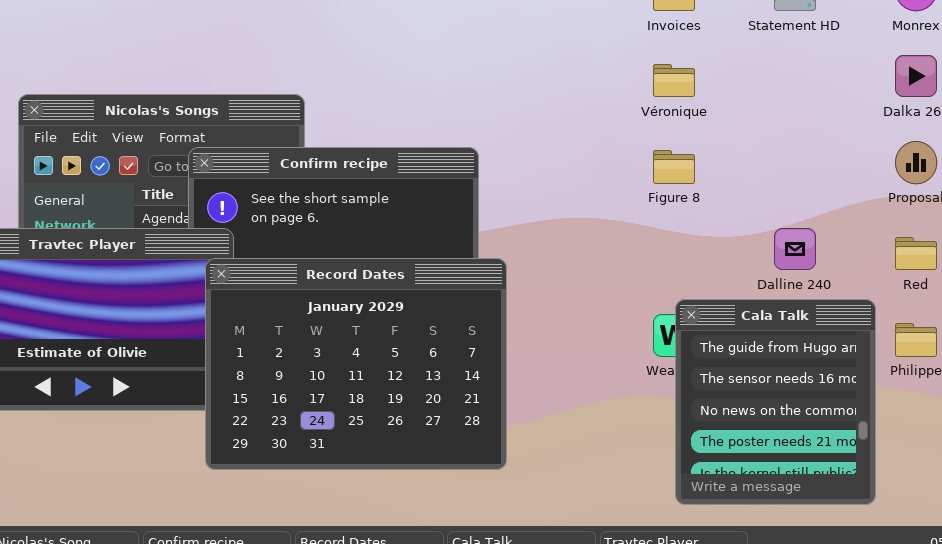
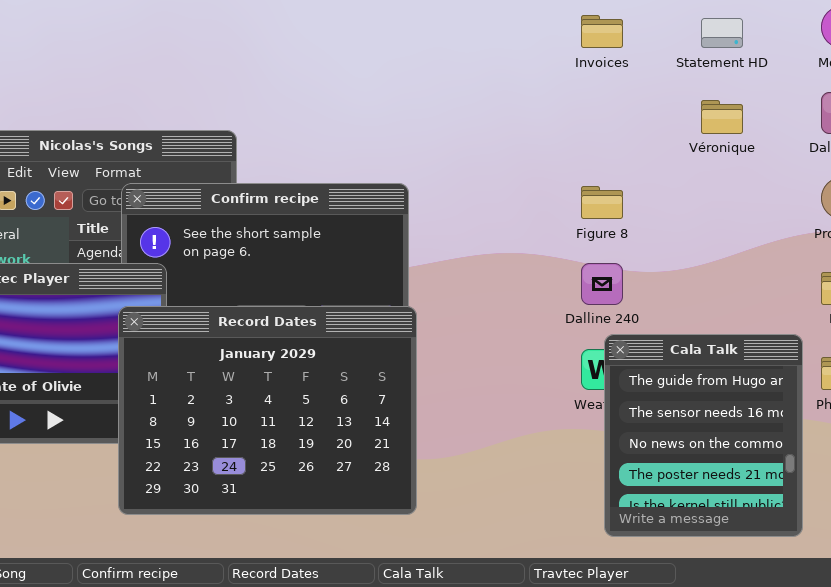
Véronique: [653,64,695,97] -> [701,100,743,134], moved
Dalline 240: [774,228,816,270] -> [581,263,623,305], moved
Record Dates: [205,258,507,470] -> [118,306,417,515], moved

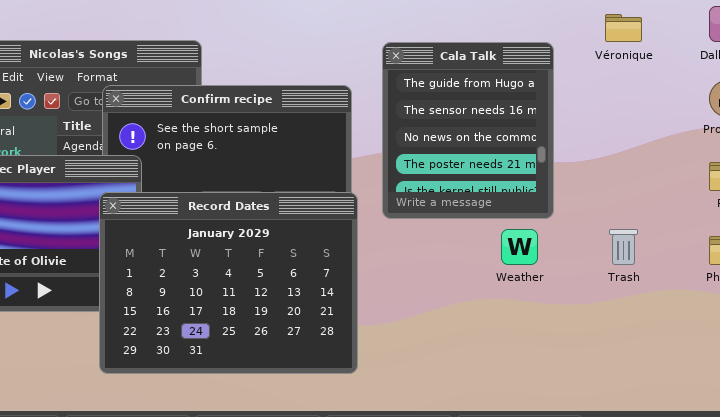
Cala Talk: [604,334,803,537] -> [382,42,554,219], moved

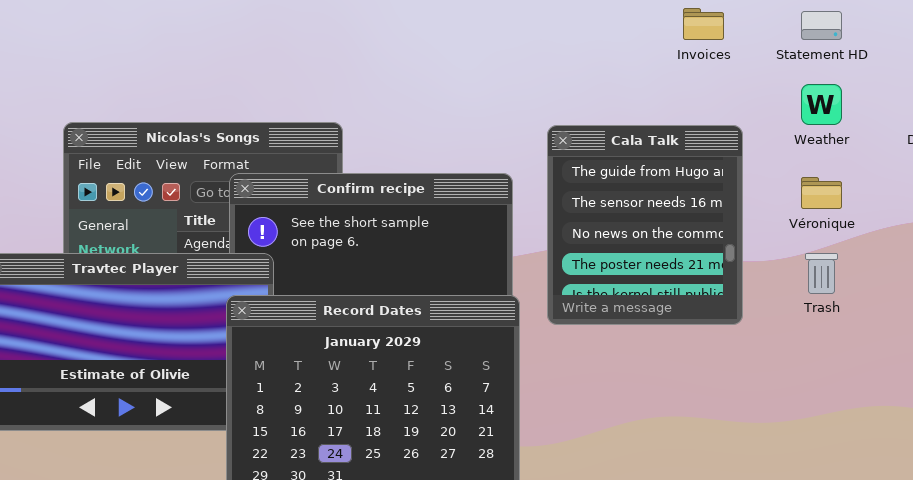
Véronique: [605,14,642,42] -> [801,177,842,209], moved
Weather: [501,229,538,265] -> [801,84,842,125], moved
Trash: [609,229,638,265] -> [805,253,838,294], moved

